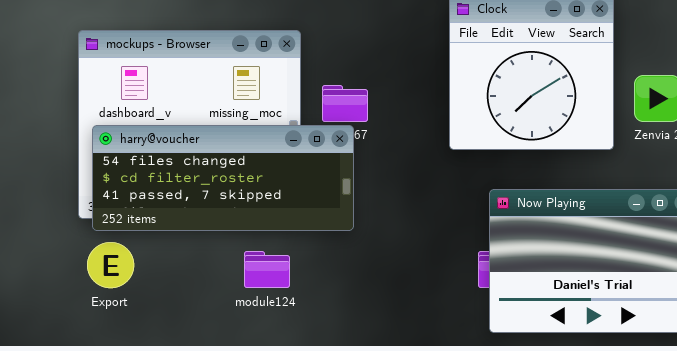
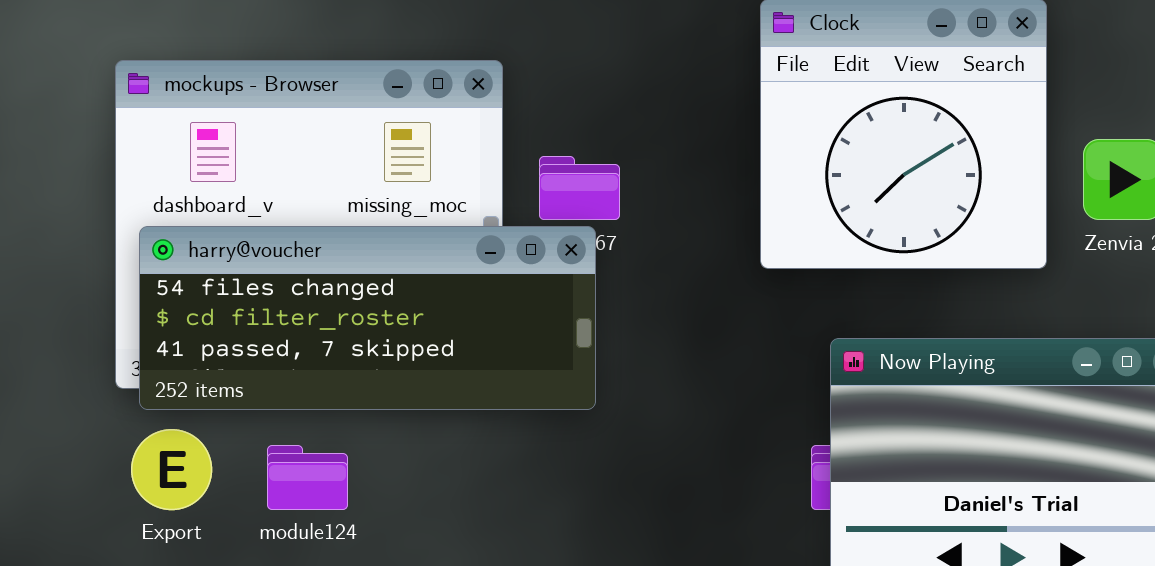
module124: [244,251,290,288] -> [267,445,348,510], moved

